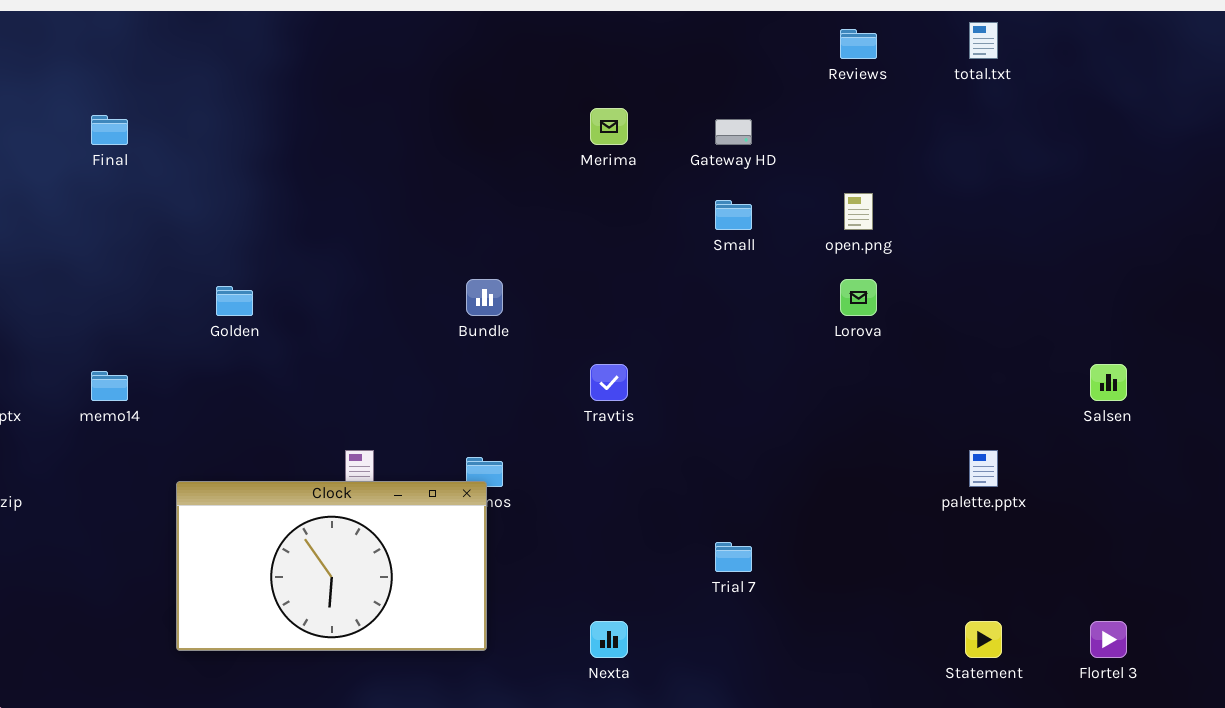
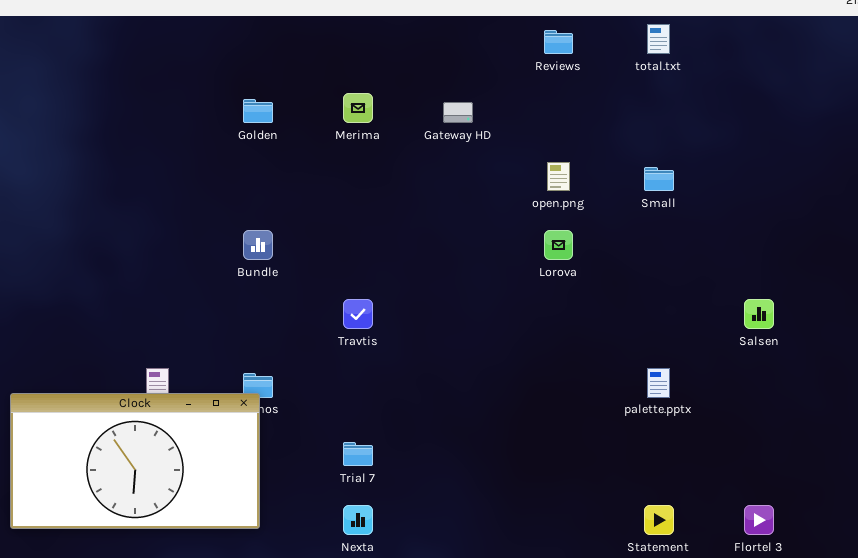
Small: [715,200,752,230] -> [644,167,674,191], moved
Golden: [216,286,253,316] -> [243,99,273,123], moved
Trial 7: [715,542,752,572] -> [343,442,373,466], moved

